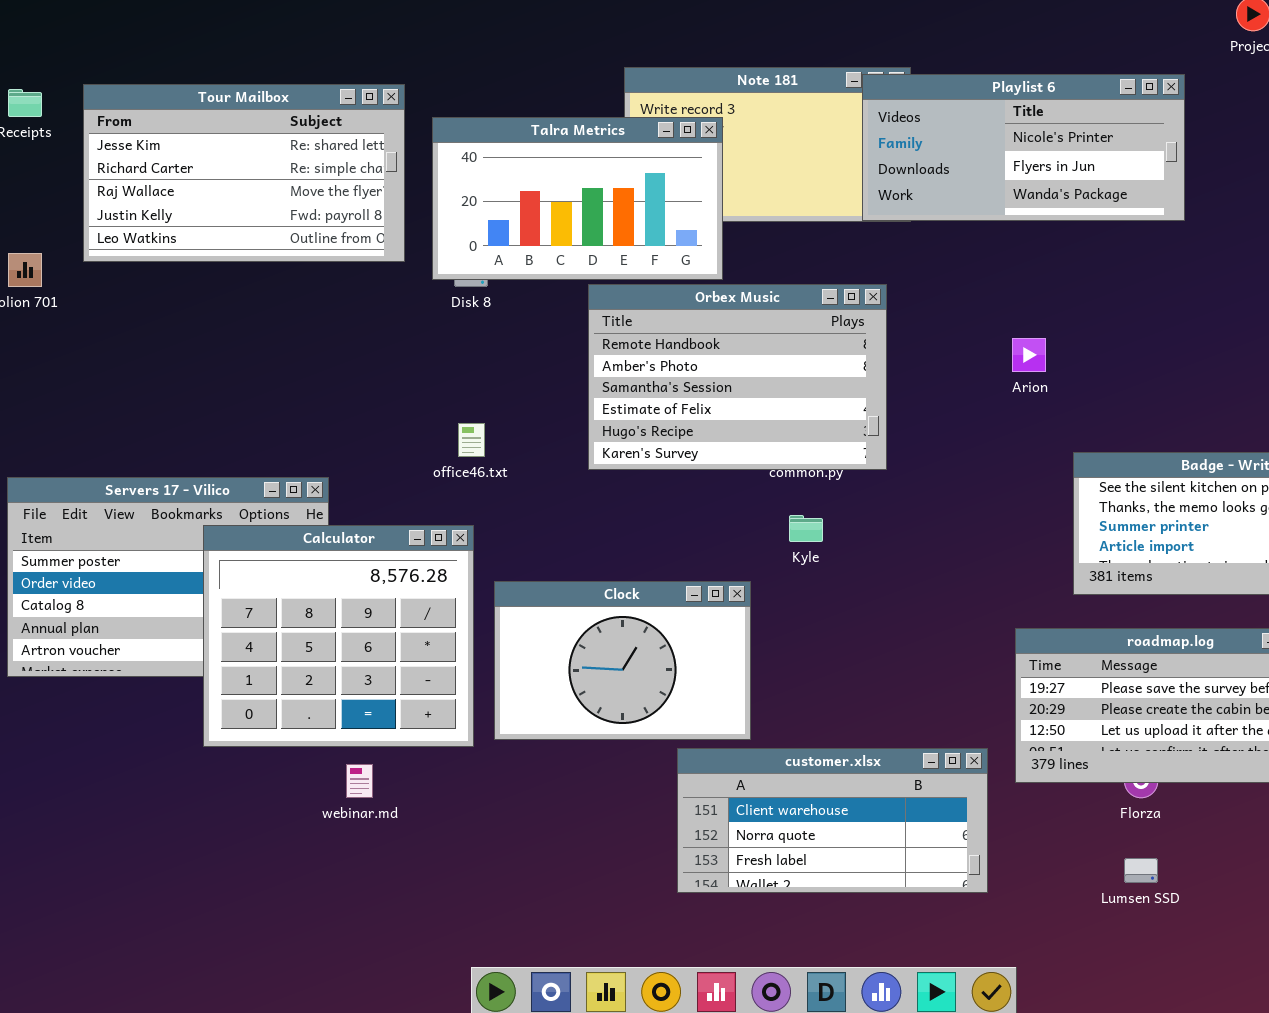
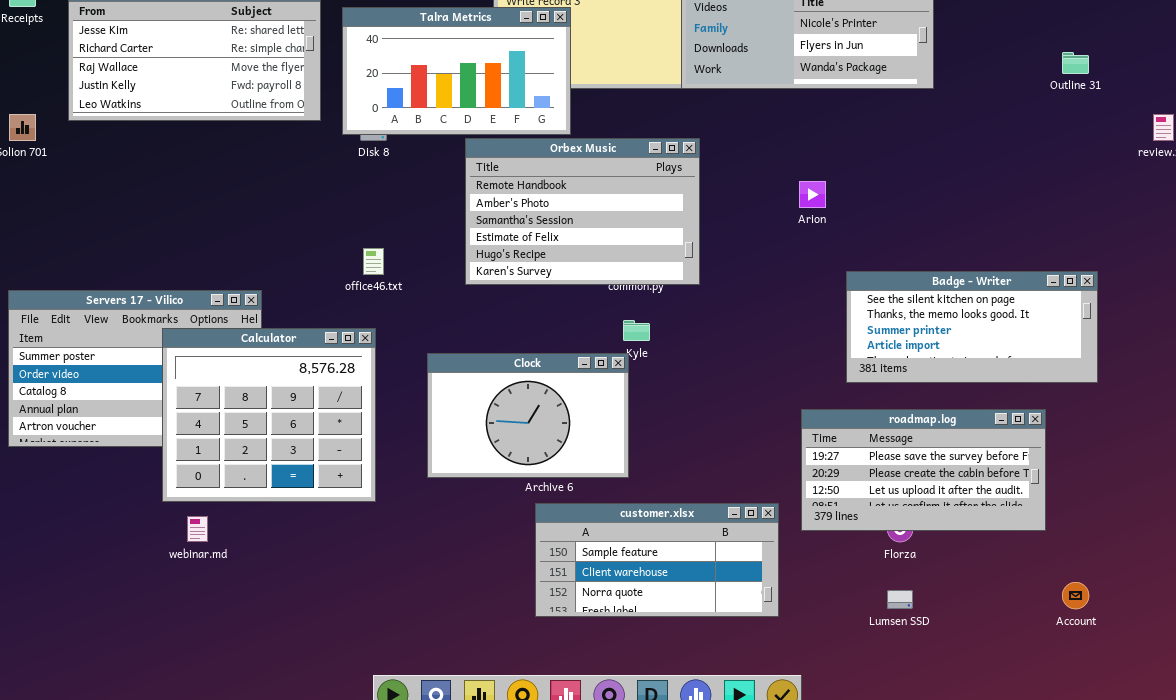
Clock: [494,581,751,740] -> [427,353,629,478], moved
customer.xlsx: [677,748,988,893] -> [535,503,779,617], scrolled up 1 row
webinar.md: [346,764,373,798] -> [187,516,208,542], moved

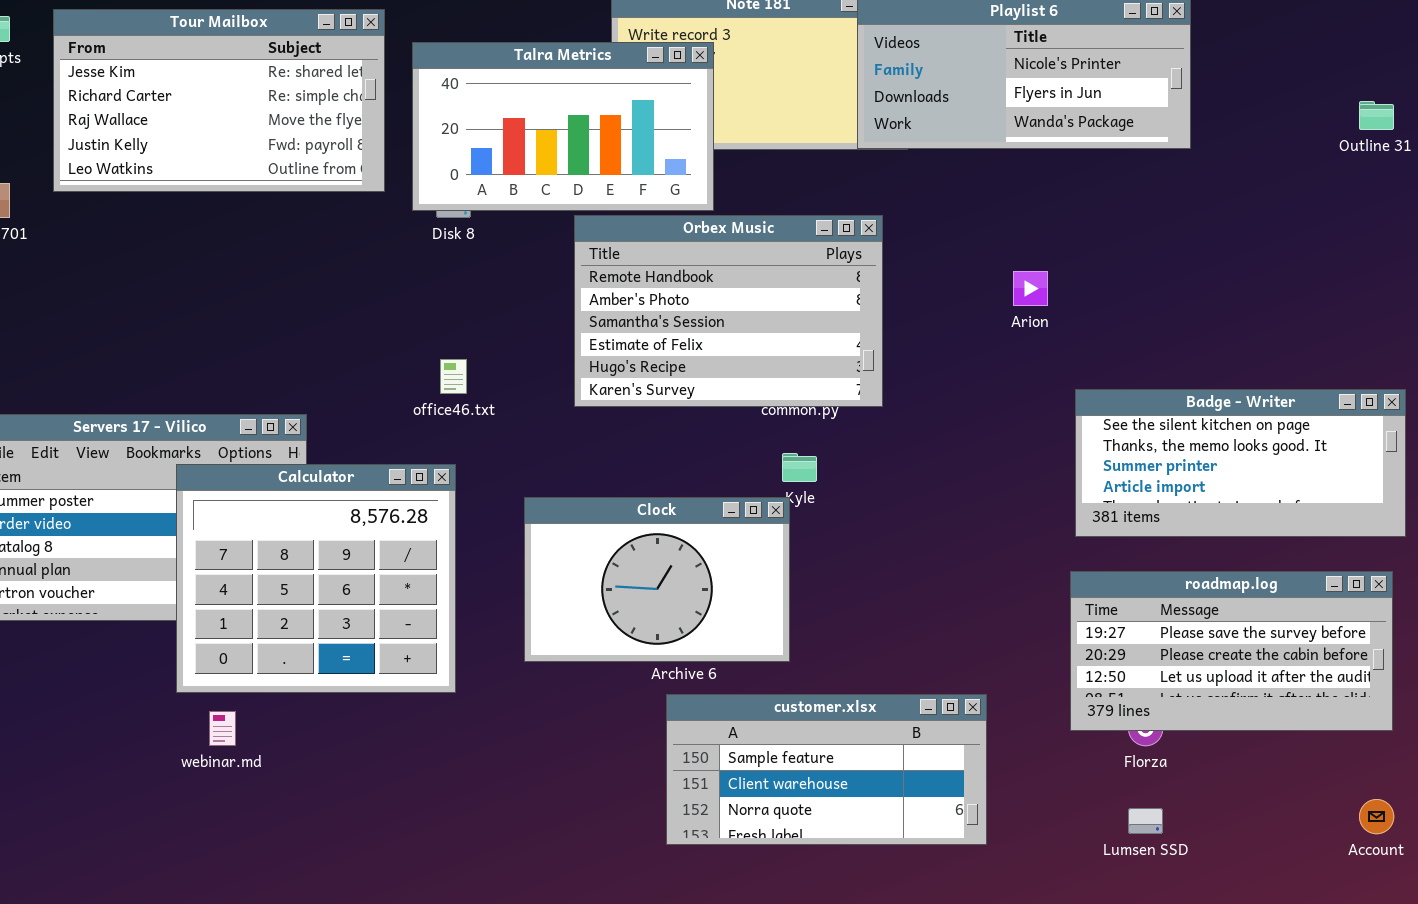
roadmap.log: [801,409,1046,531] -> [1070,571,1393,731], moved

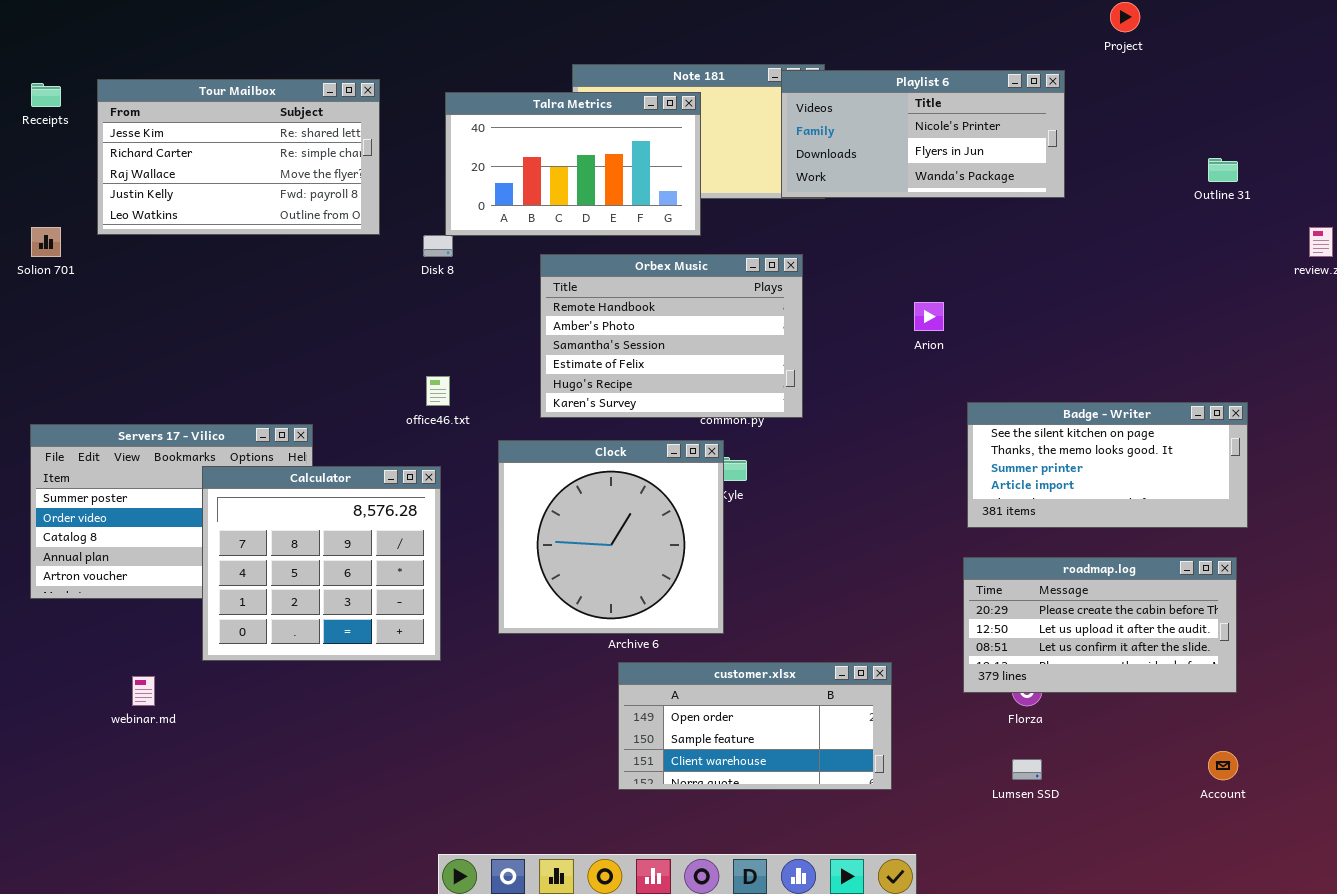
Talra Metrics: [412,42,714,211] -> [445,92,701,236], moved
Clock: [524,497,790,662] -> [498,440,724,634], resized
roadmap.log: [1070,571,1393,731] -> [963,557,1237,693], scrolled down 1 row
customer.xlsx: [666,694,987,845] -> [618,662,892,790], scrolled up 1 row
webinar.md: [209,711,236,746] -> [132,676,155,706], moved

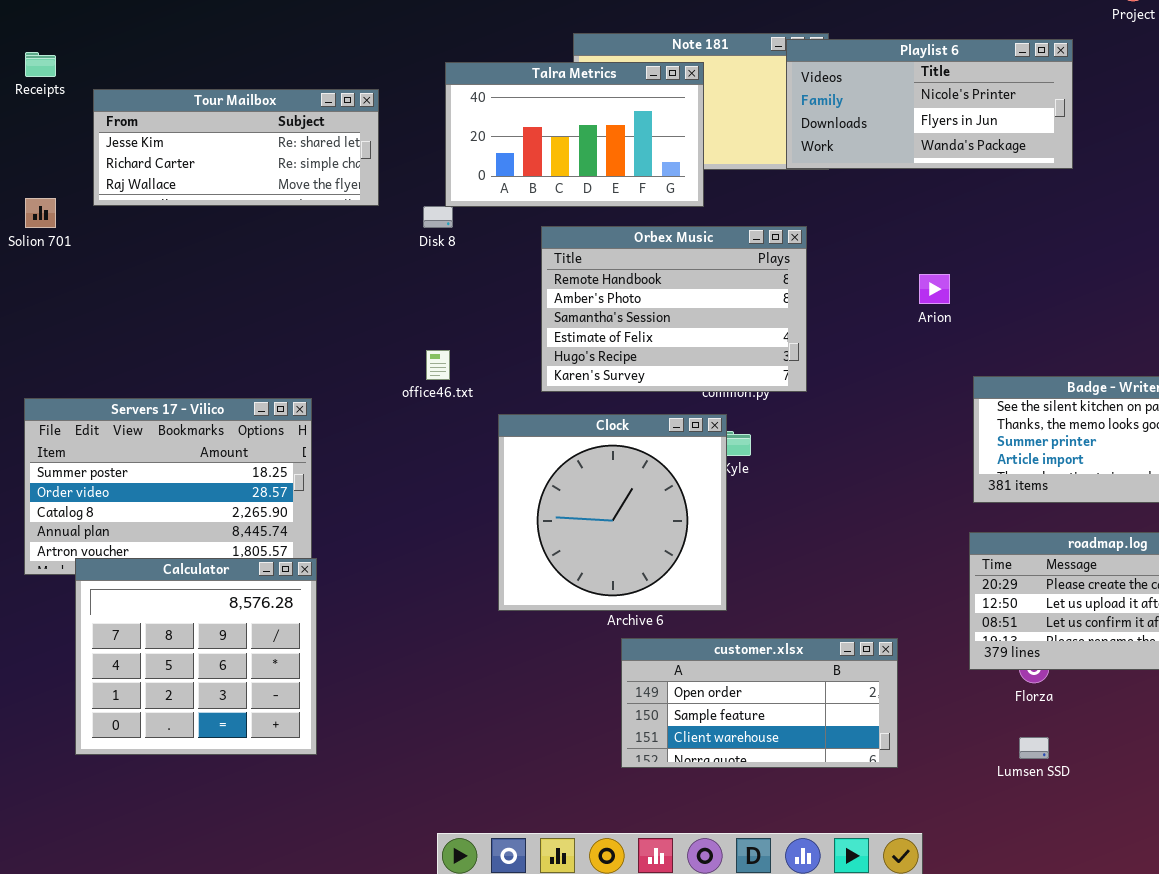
Tour Mailbox: [97,79,380,235] -> [93,89,379,206], resized
Calculator: [202,466,441,661] -> [75,558,317,755], moved

